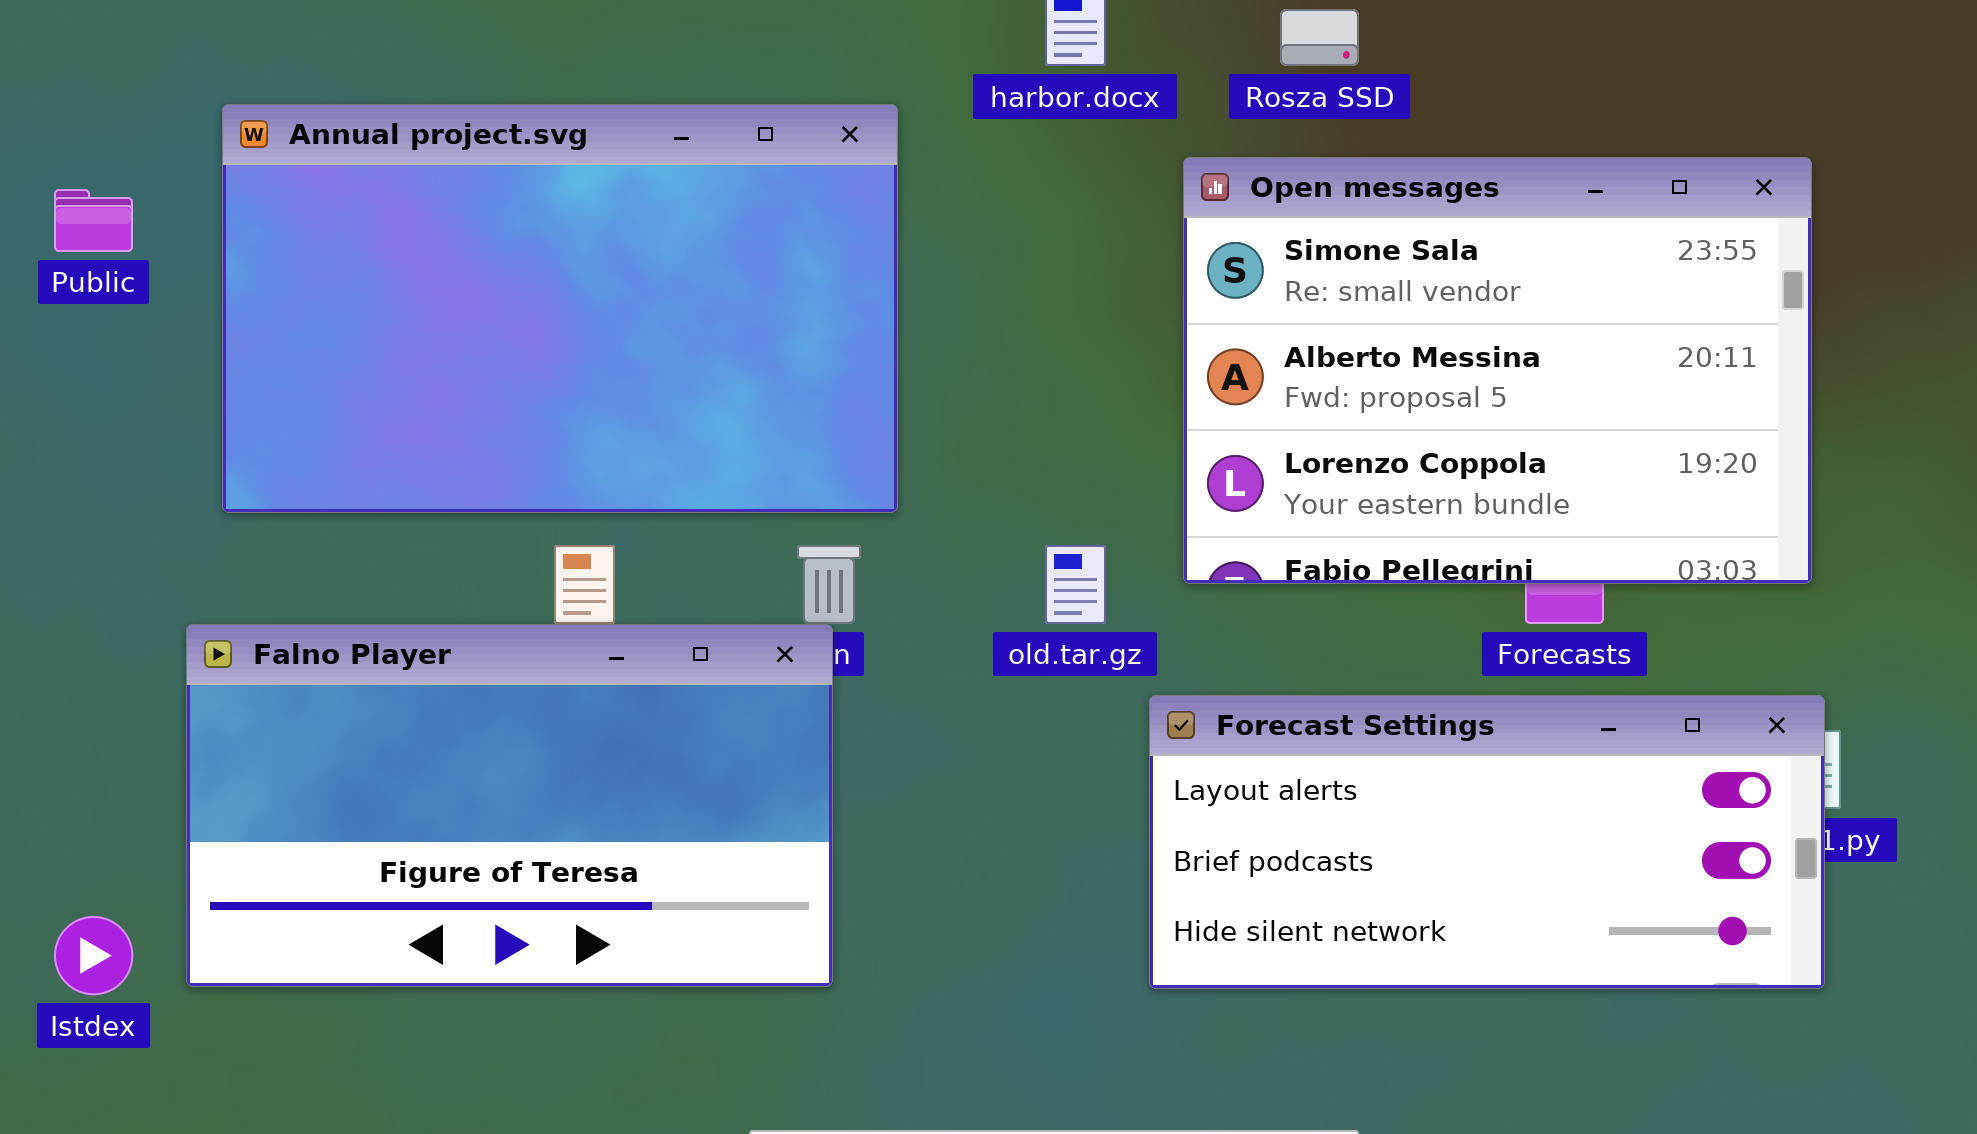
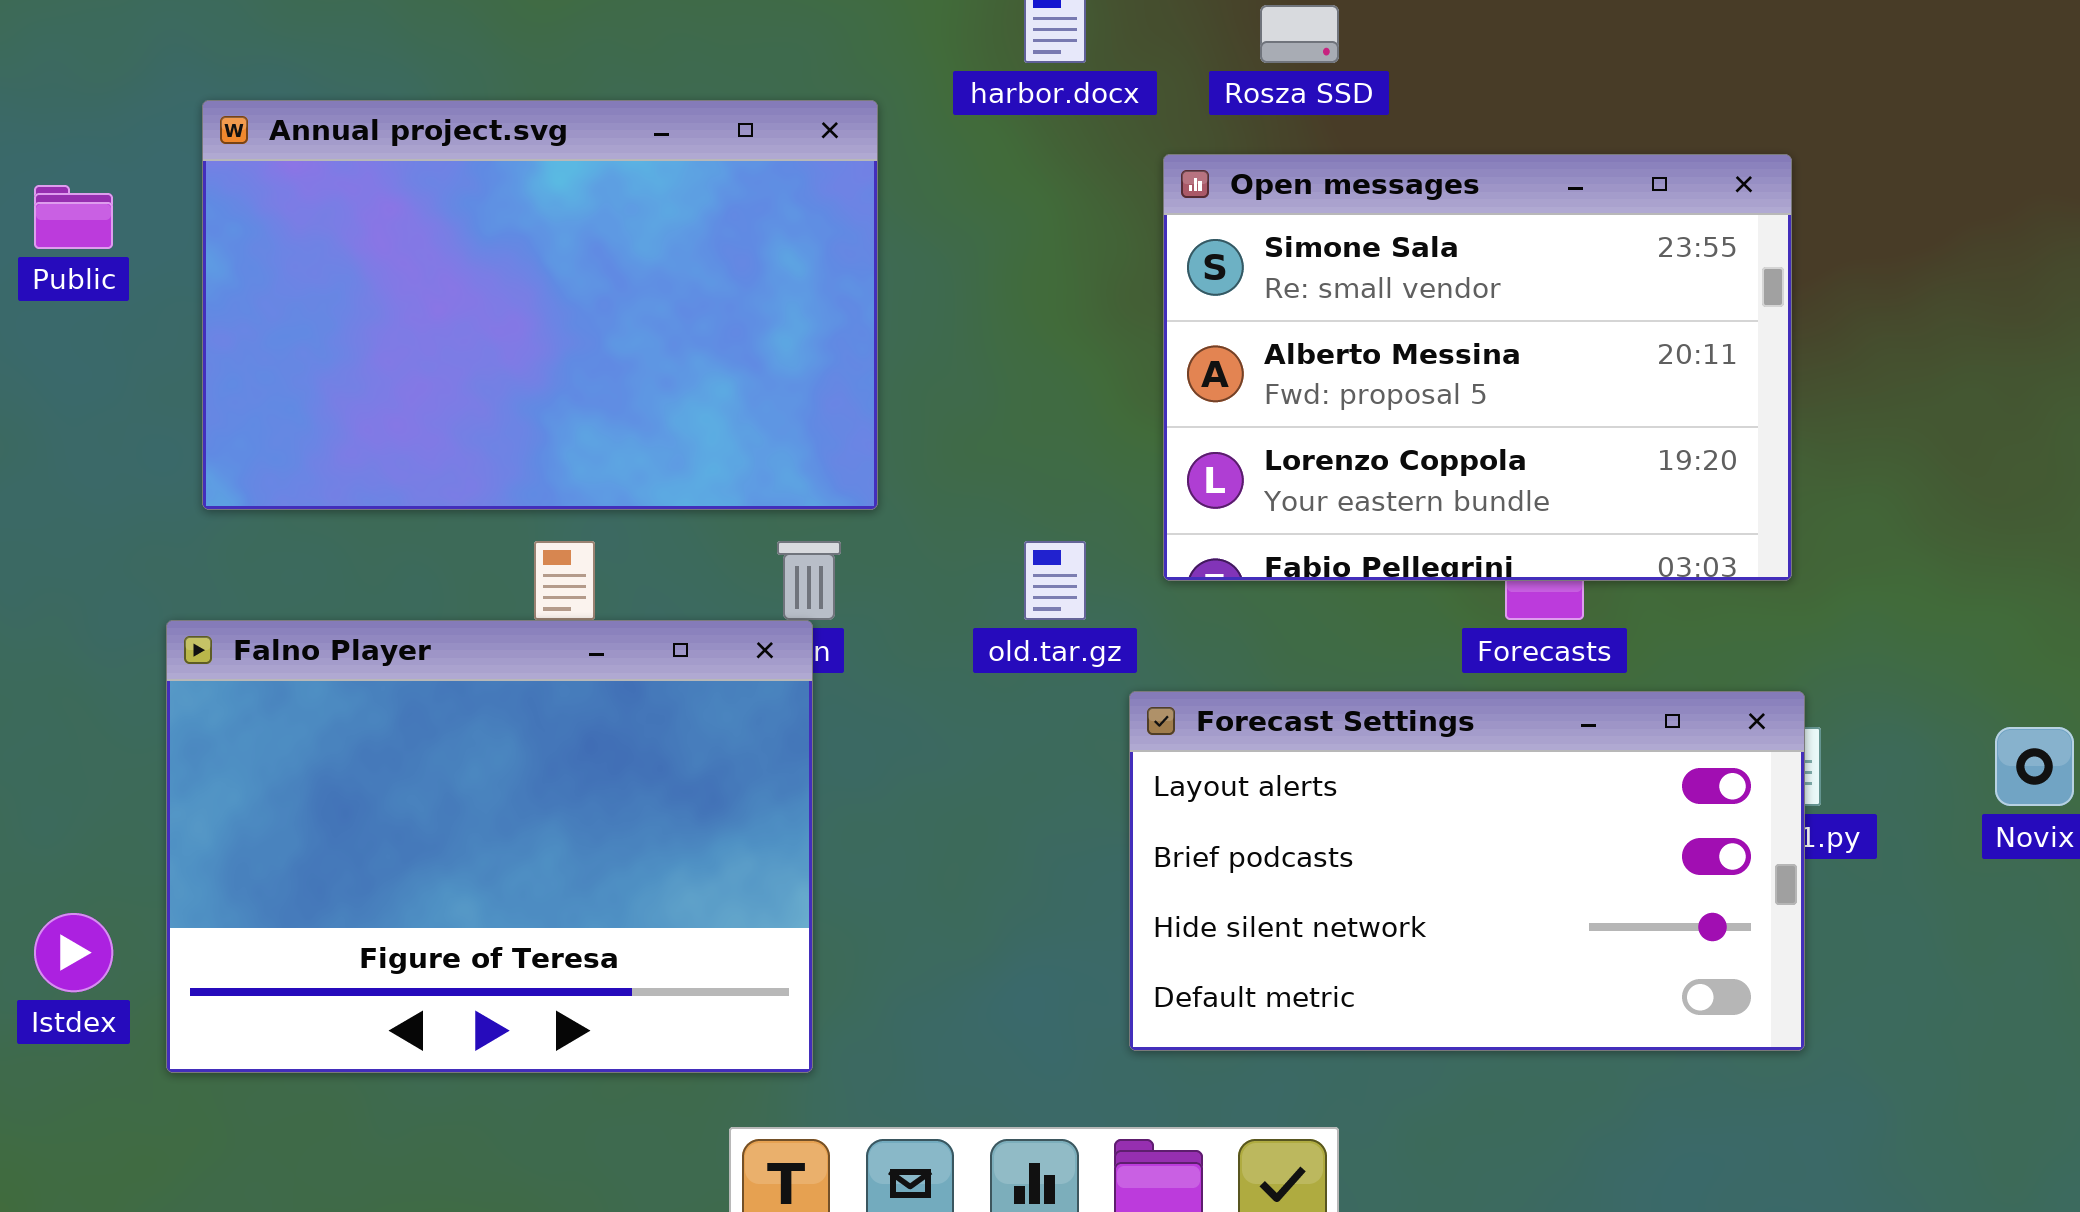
Falno Player: [186,624,833,987] -> [166,620,813,1073], resized
Forecast Settings: [1149,695,1825,989] -> [1129,691,1805,1051], resized

